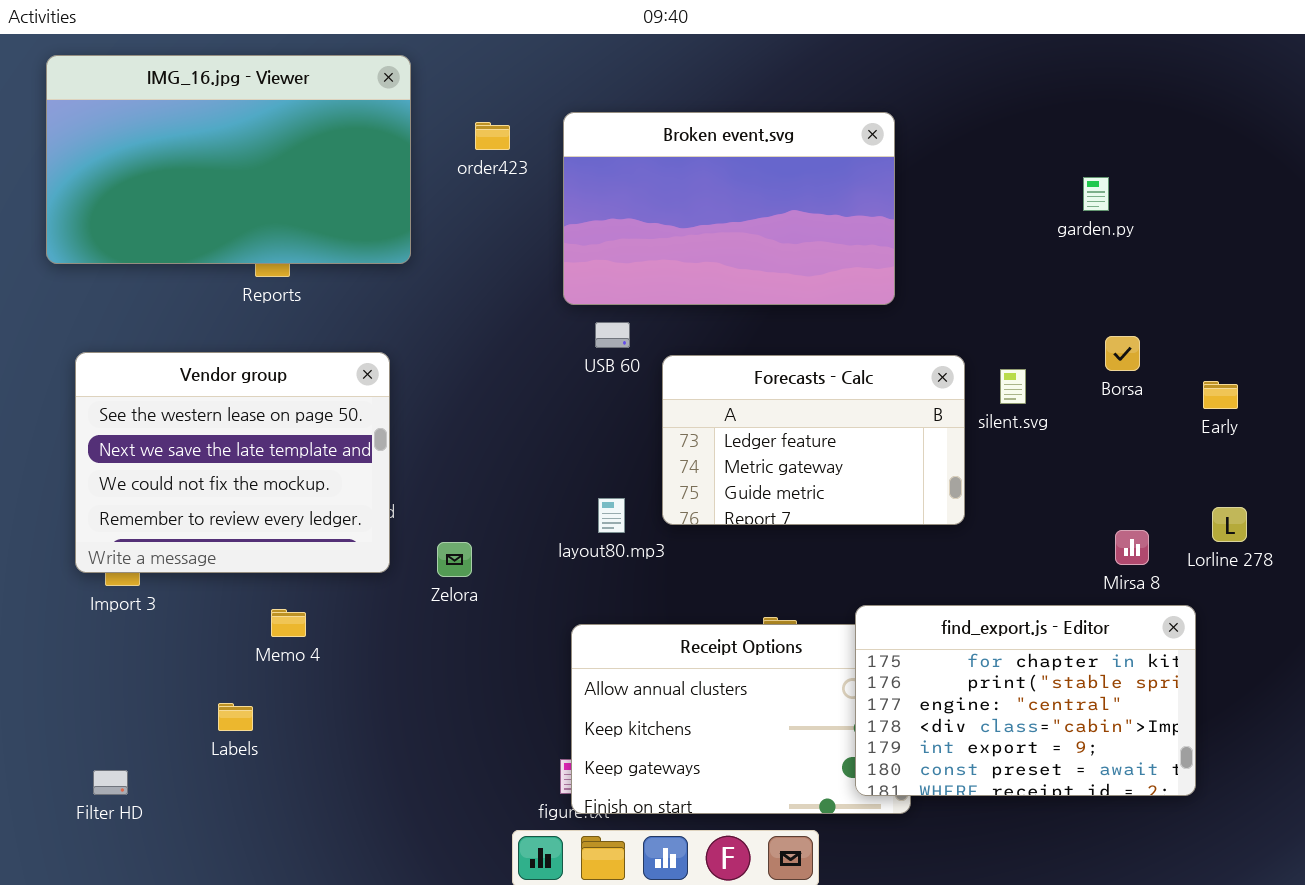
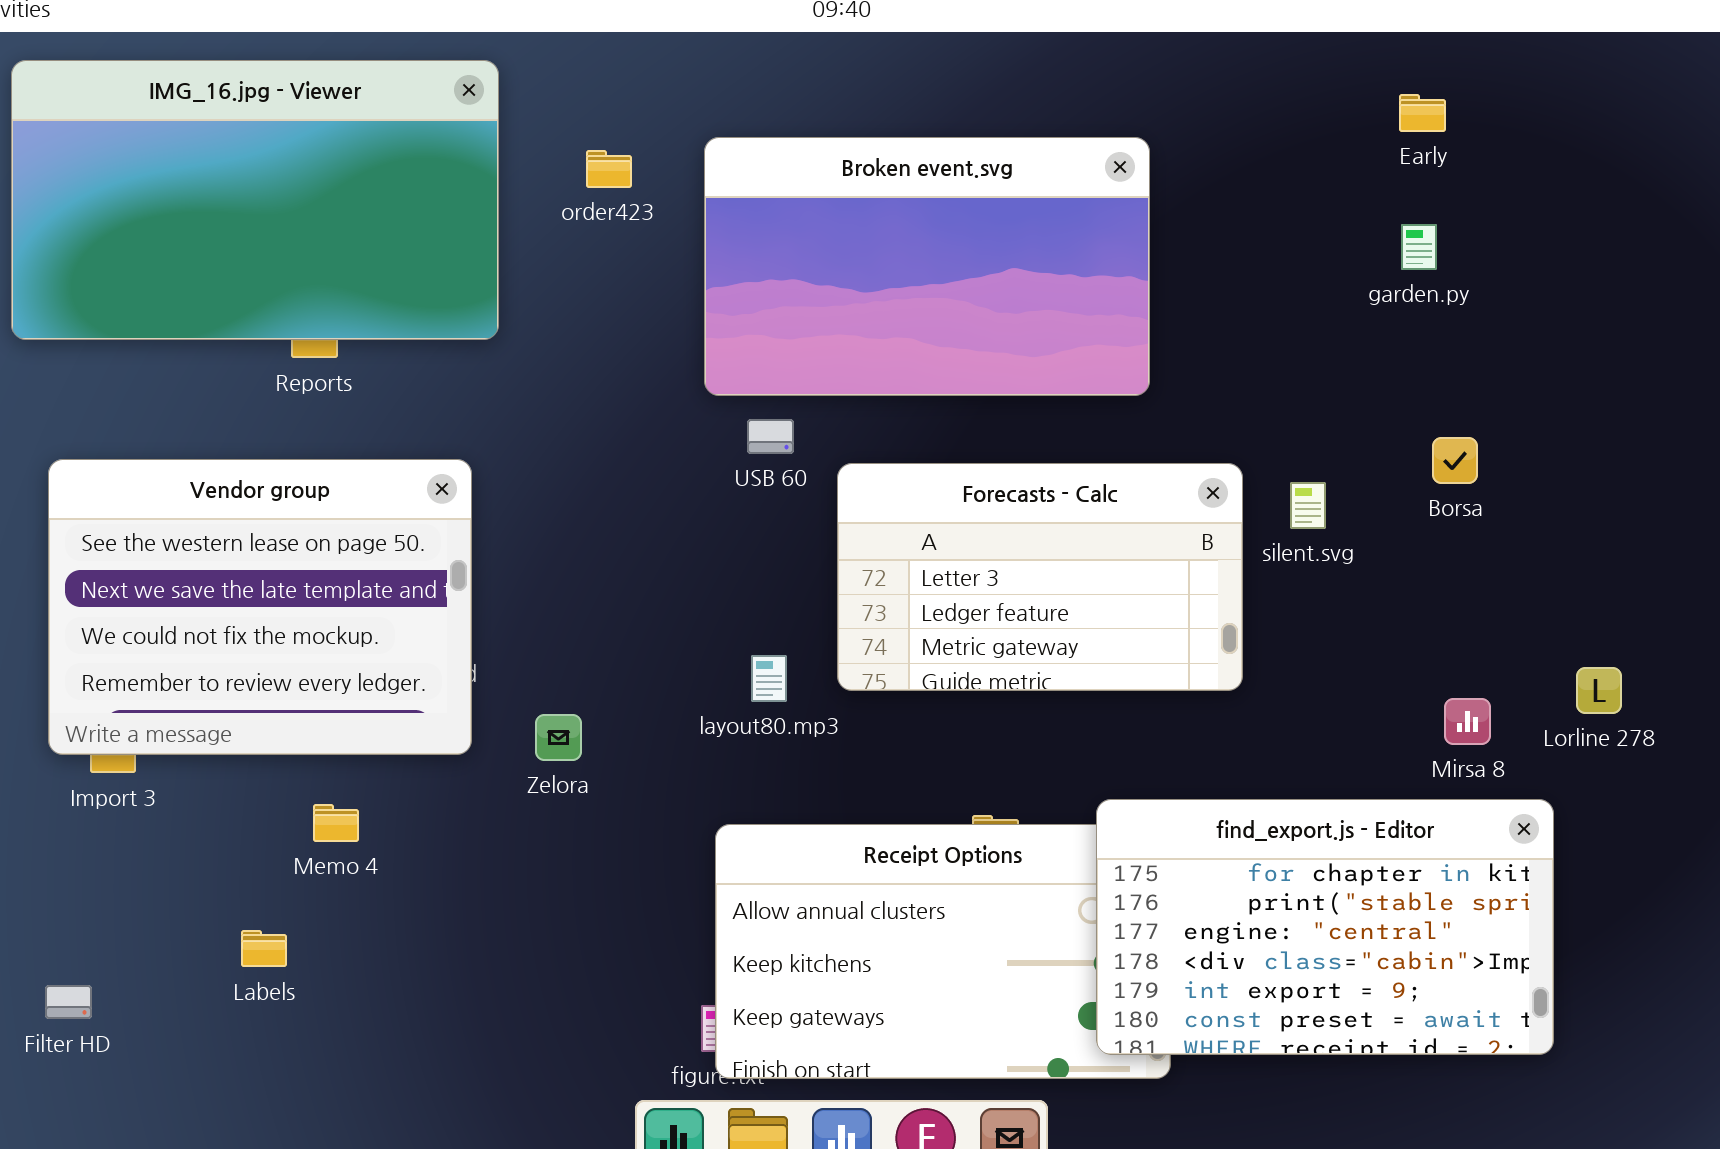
Forecasts - Calc: [662,355,965,525] -> [837,463,1243,691], scrolled up 1 row
Early: [1203,381,1238,409] -> [1399,94,1446,132], moved
Filter HD: [93,770,128,795] -> [45,985,92,1019], moved

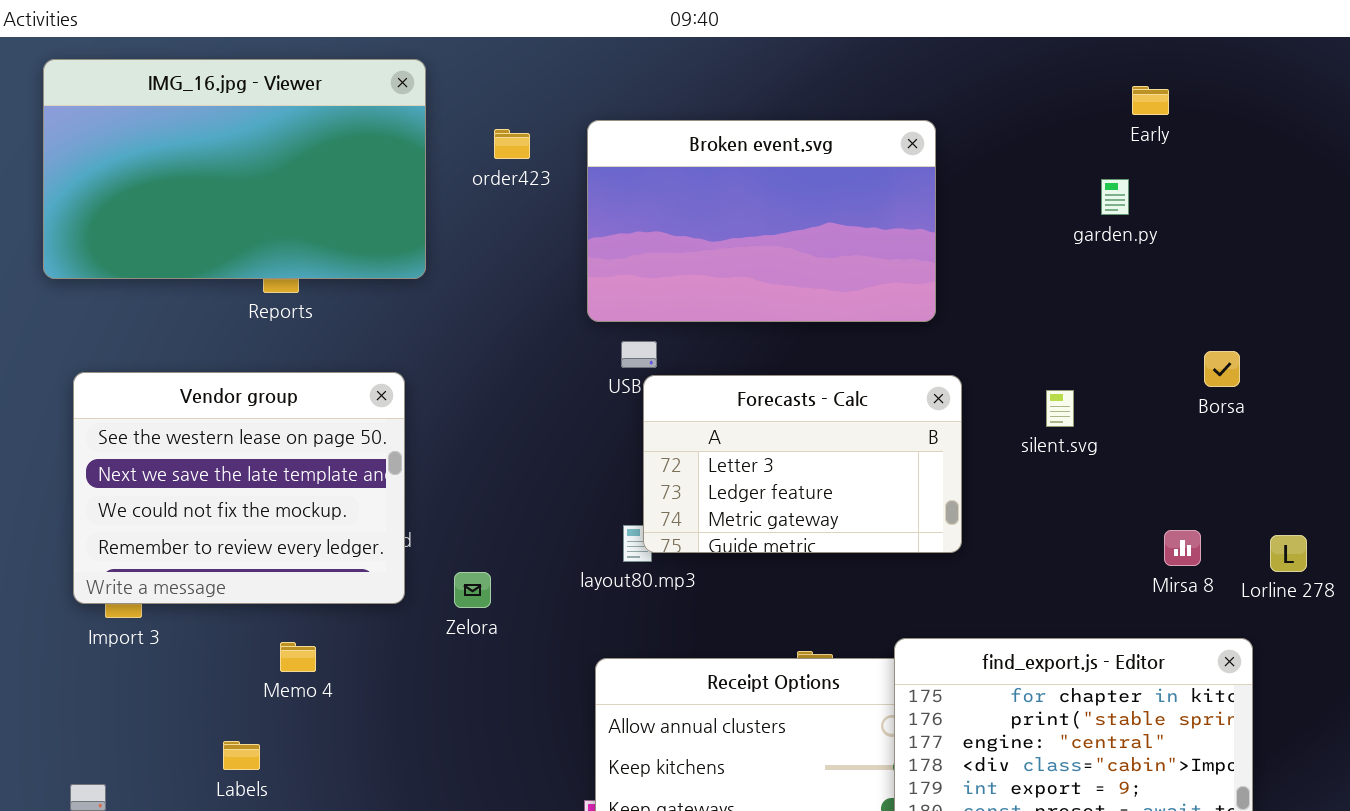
garden.py: [1401,224,1437,270] -> [1101,179,1129,215], moved
Borsa: [1432,437,1478,484] -> [1204,351,1240,387], moved
Forecasts - Calc: [837,463,1243,691] -> [643,375,962,553], moved
Mirsa 8: [1444,698,1491,745] -> [1164,530,1201,566], moved

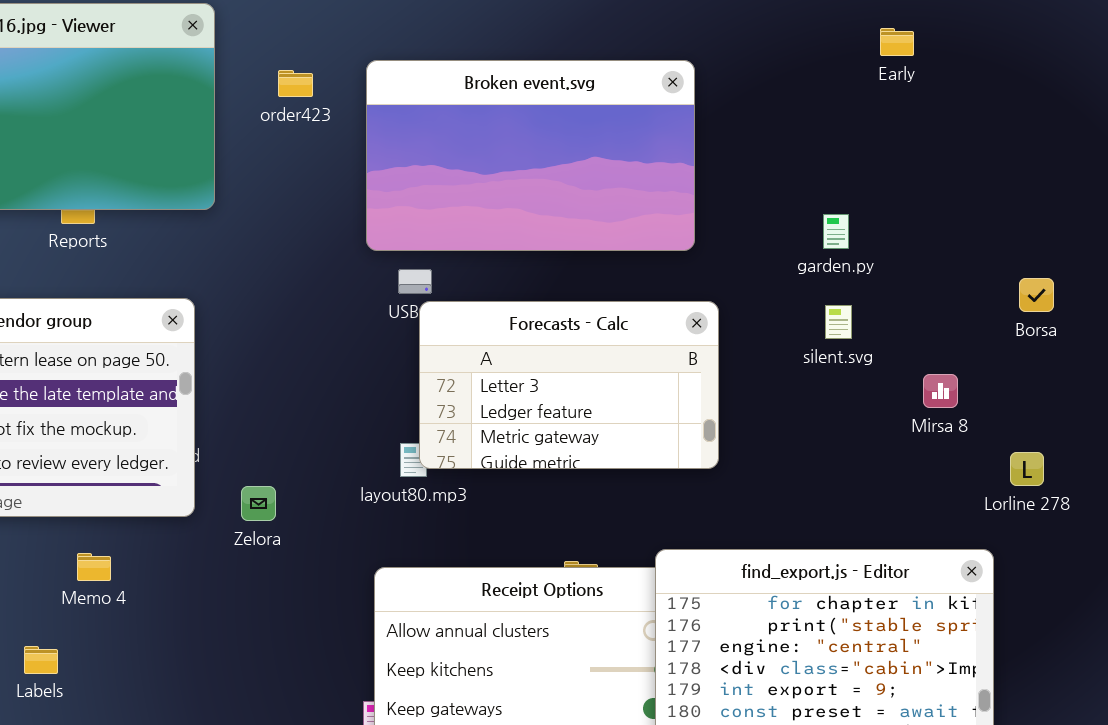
garden.py: [1101,179,1129,215] -> [823,214,849,249], moved
Borsa: [1204,351,1240,387] -> [1019,278,1054,312], moved
silent.svg: [1046,390,1074,427] -> [825,305,852,339], moved
Mirsa 8: [1164,530,1201,566] -> [923,374,958,408], moved

